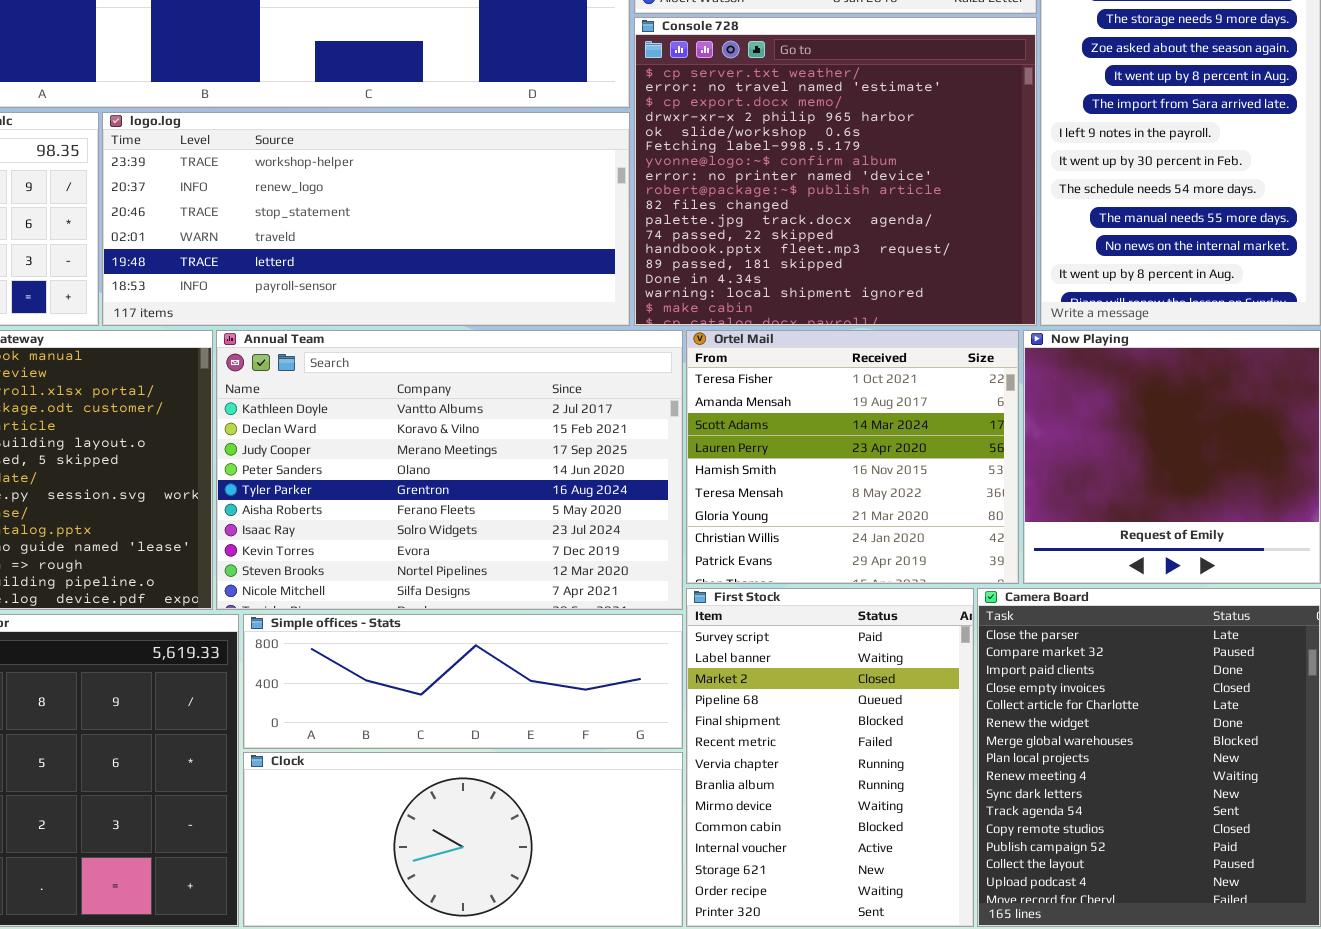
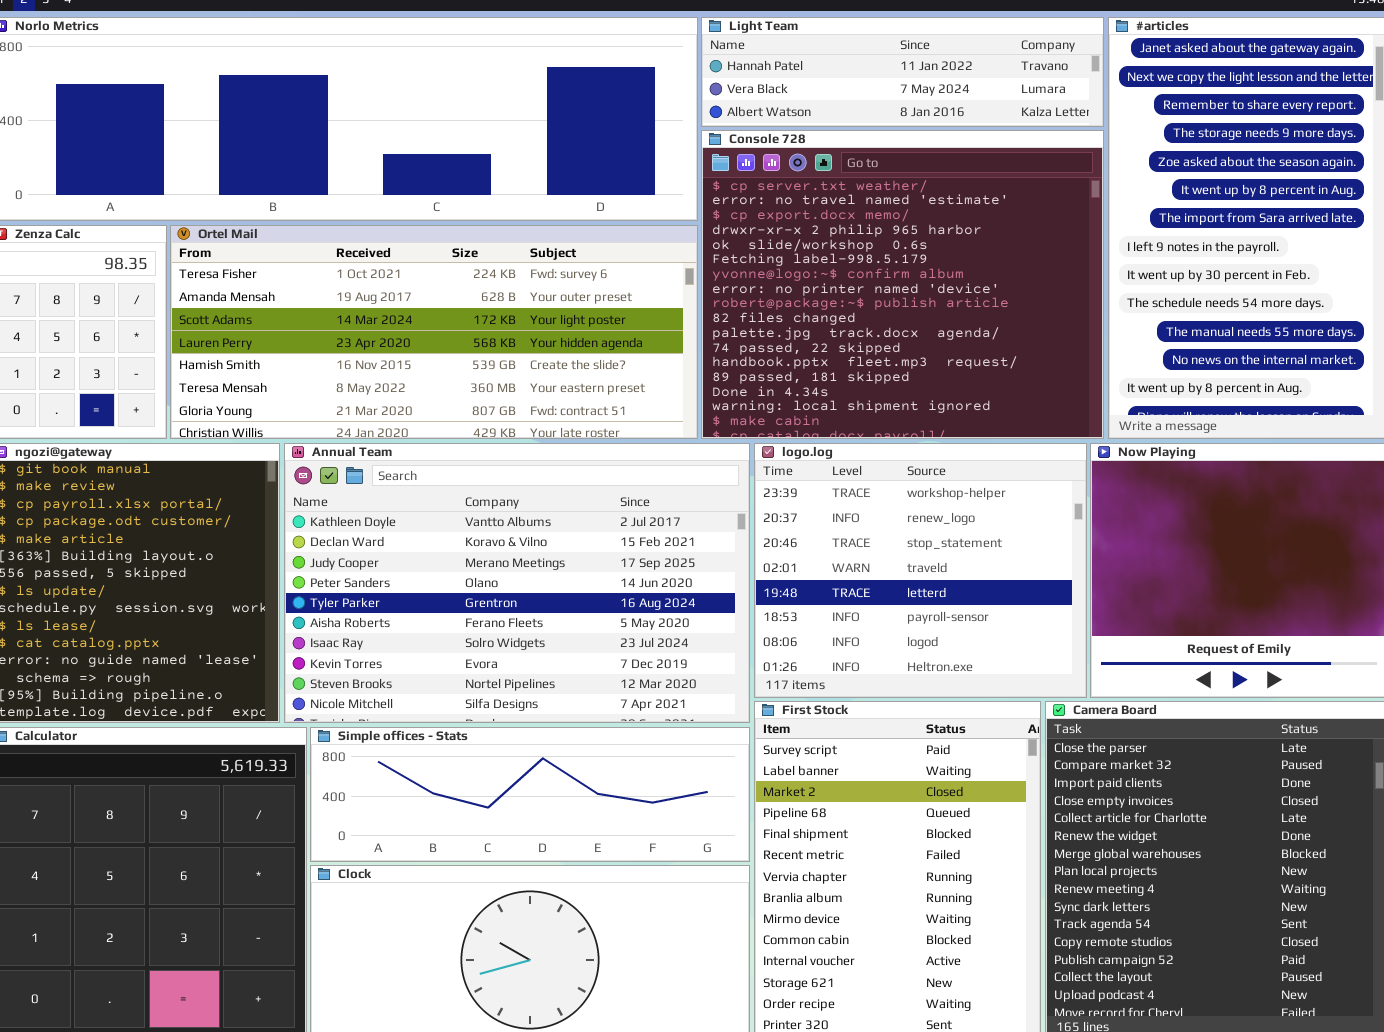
logo.log: [102,112,630,326] -> [754,443,1087,698], moved, resized
Ortel Mail: [686,330,1019,584] -> [170,225,698,439], moved, resized

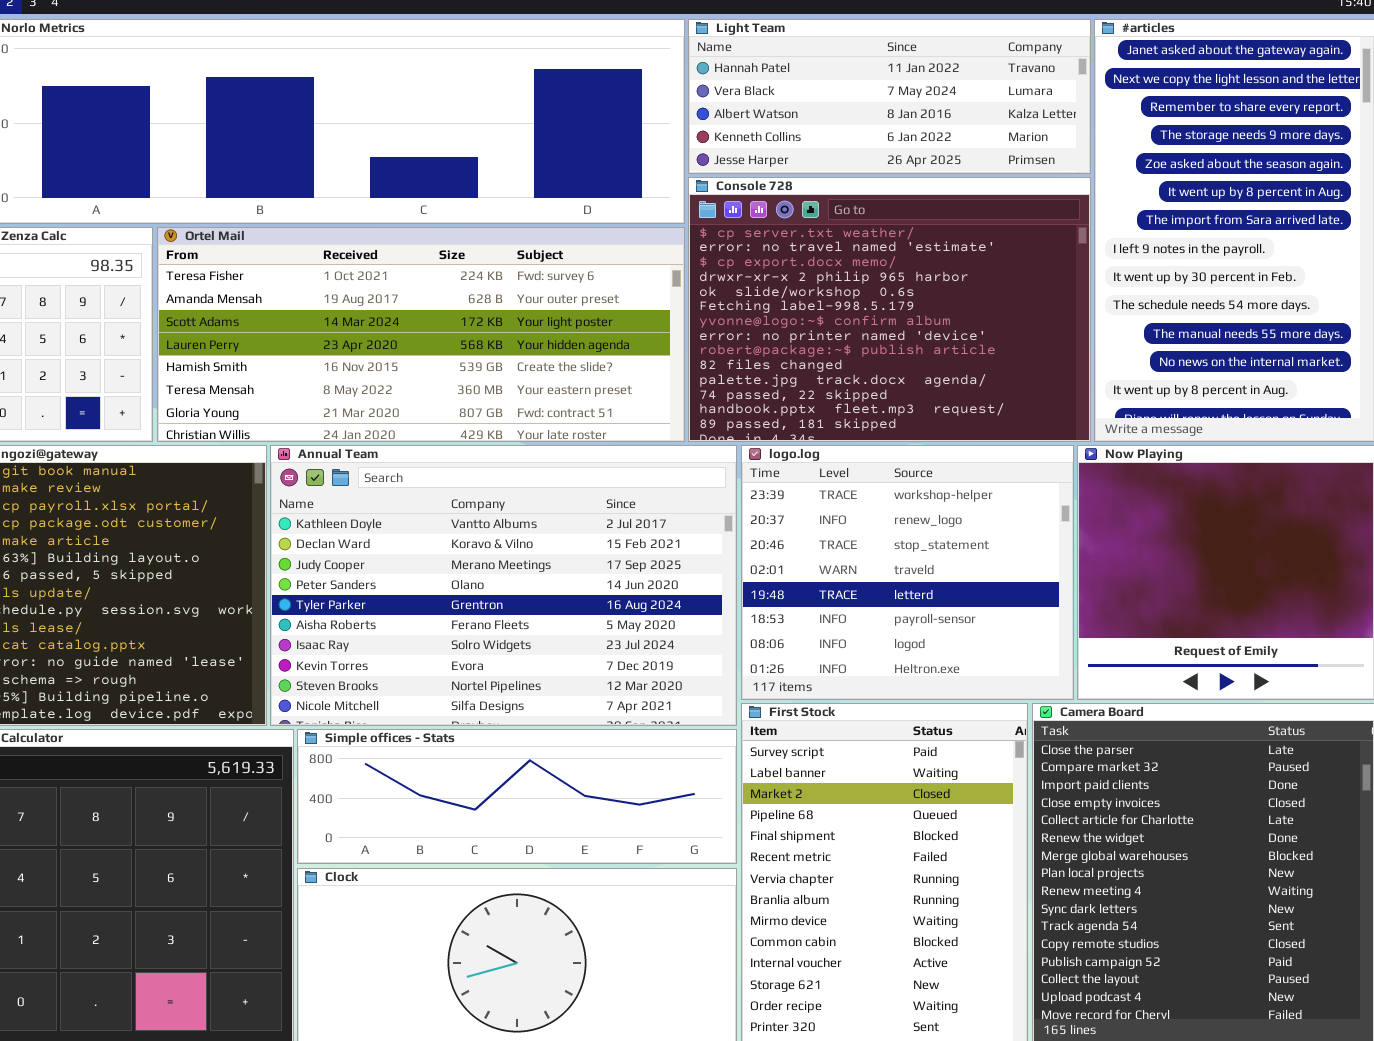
Light Team: [701,17,1104,127] -> [688,19,1091,174], resized
Console 728: [701,130,1104,439] -> [688,177,1091,442], resized

